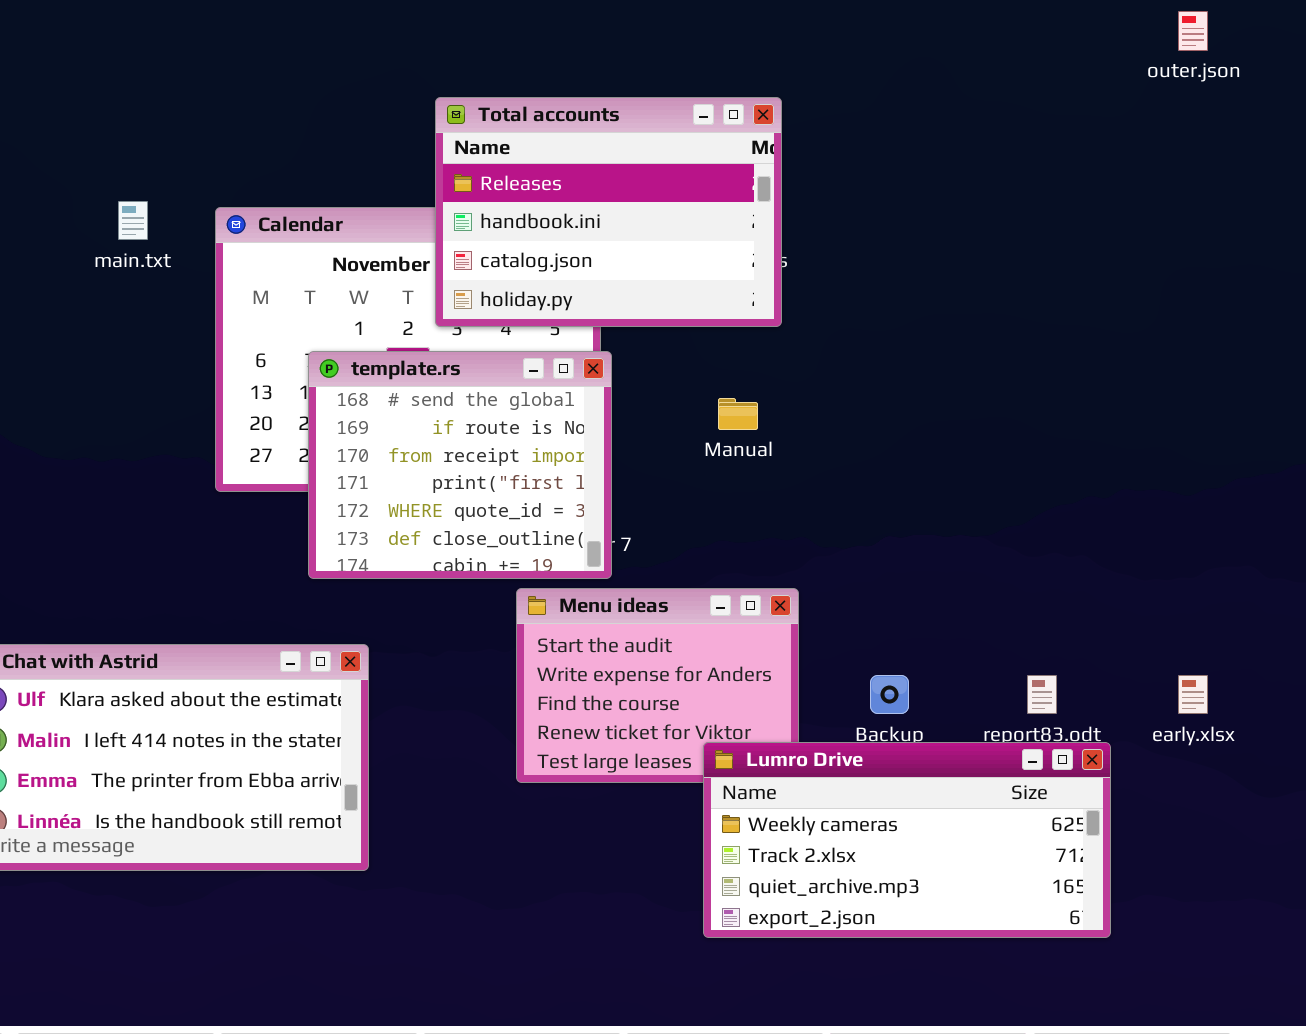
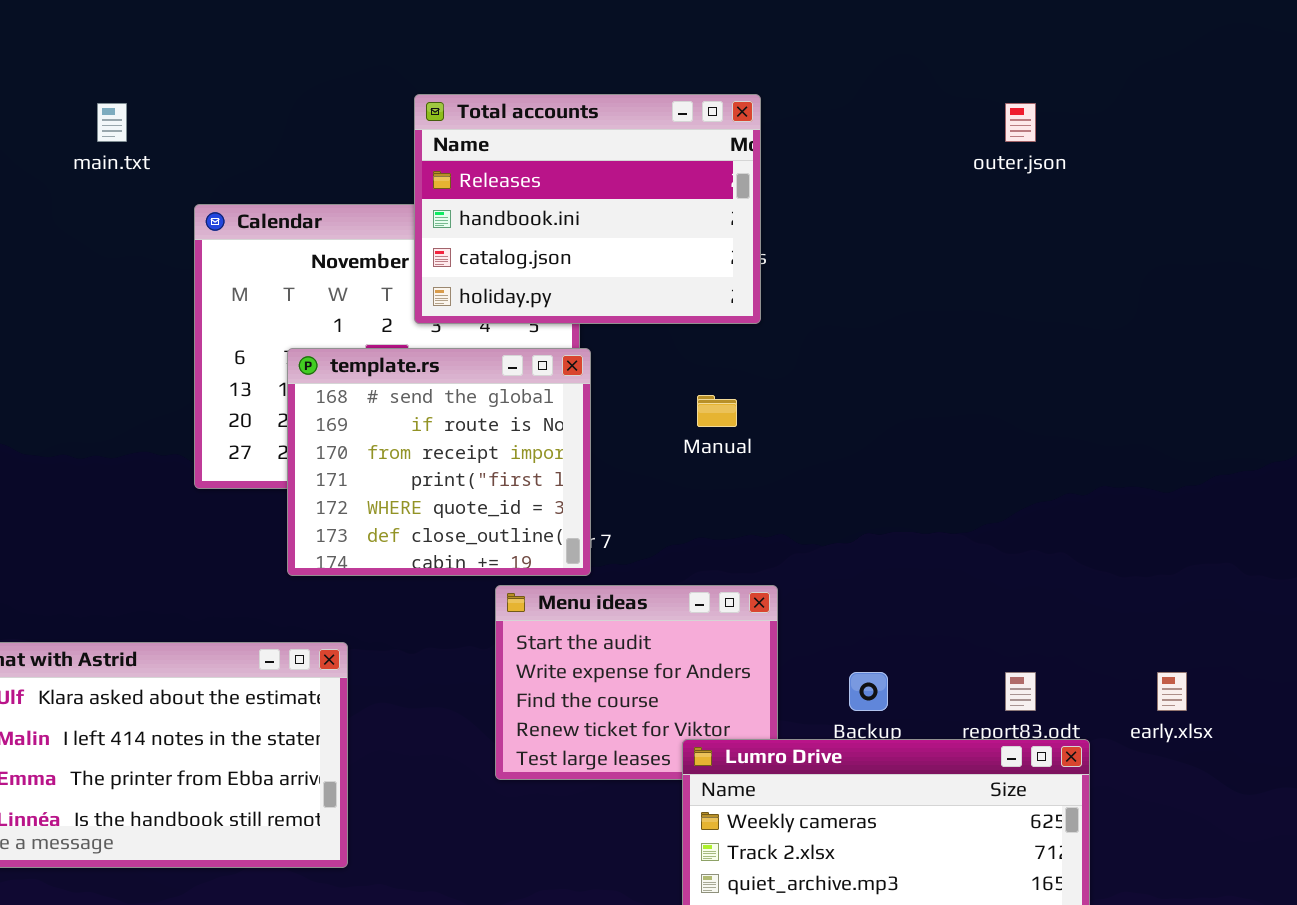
outer.json: [1178,11,1208,51] -> [1005,103,1036,142], moved
main.txt: [118,201,148,240] -> [97,103,127,142], moved

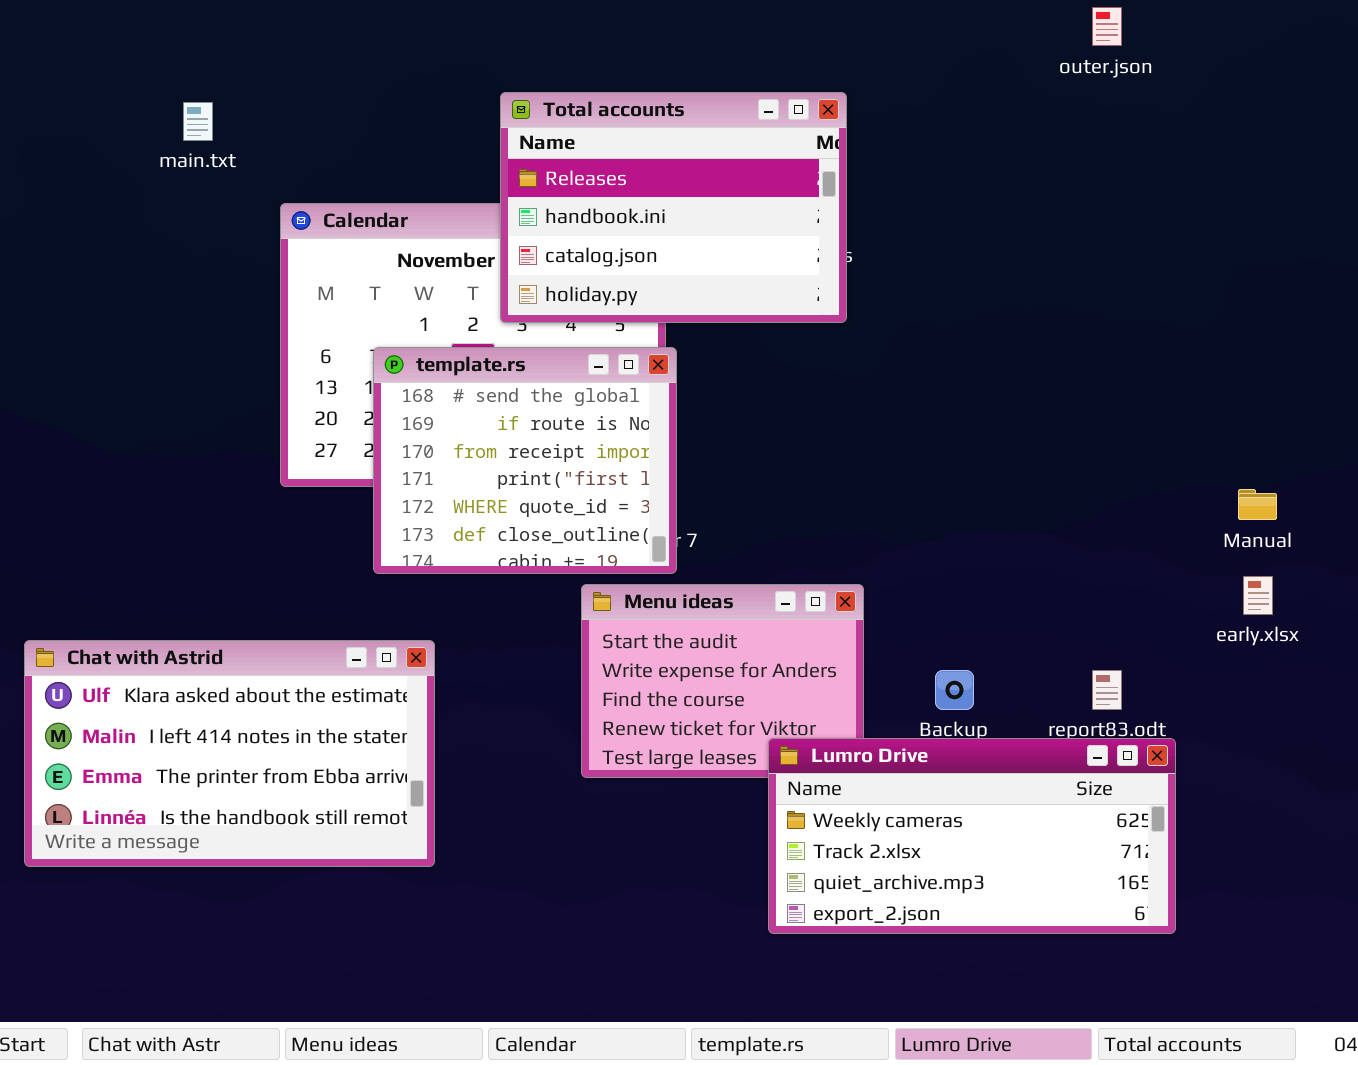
outer.json: [1005,103,1036,142] -> [1092,7,1122,46], moved
Manual: [697,395,737,427] -> [1238,489,1277,520], moved
early.xlsx: [1157,672,1187,711] -> [1243,576,1273,615], moved

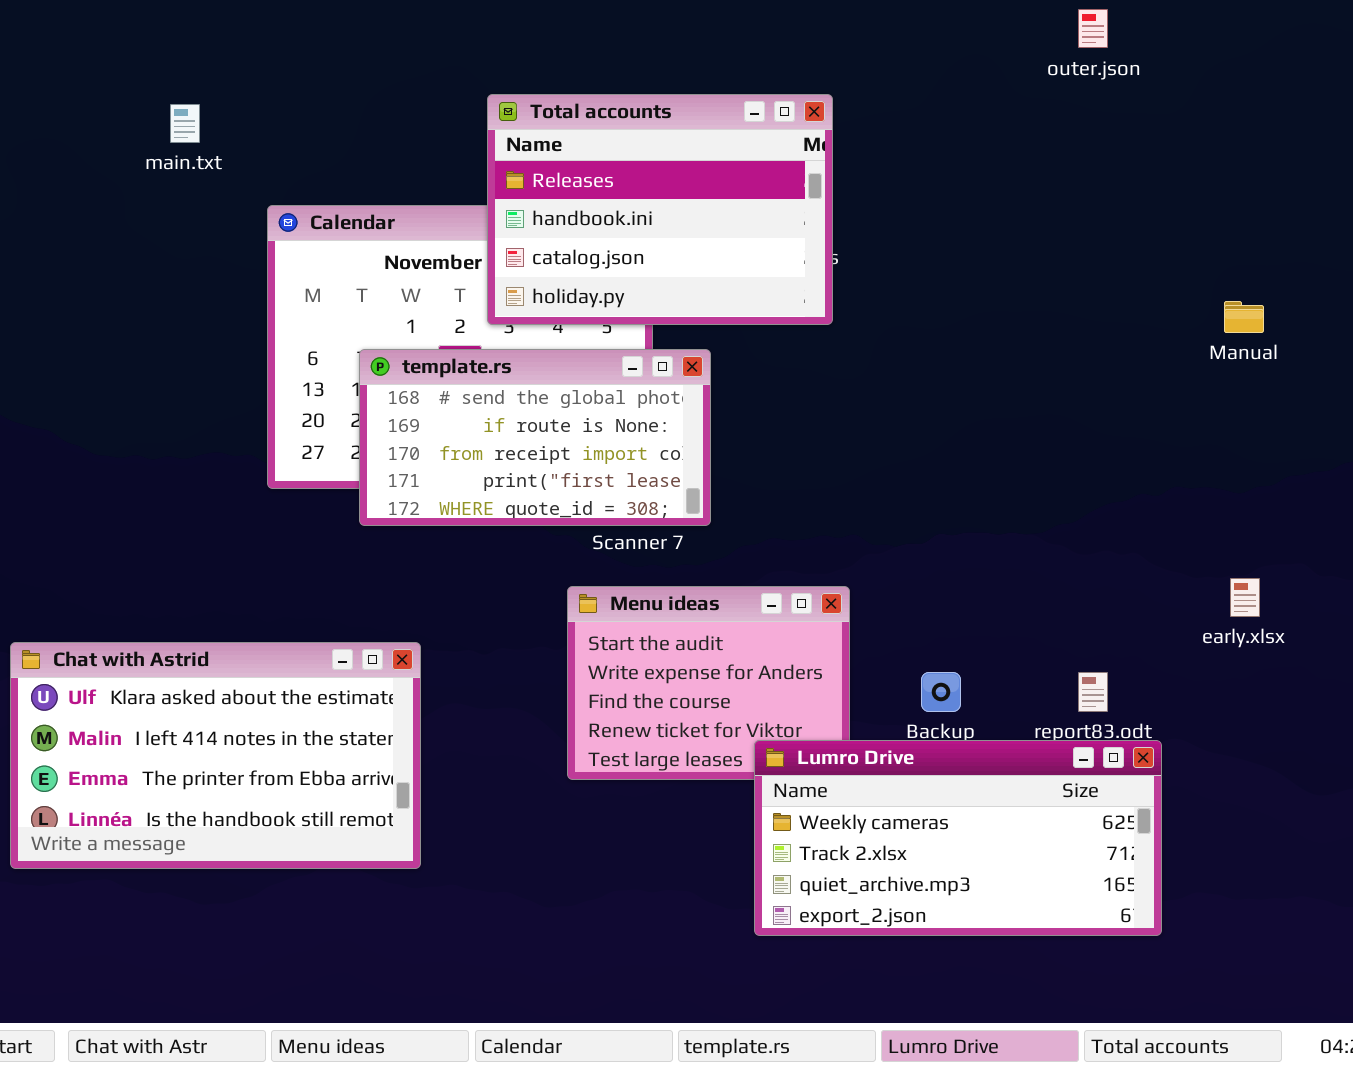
template.rs: [373,347,677,574] -> [359,349,711,526], resized
Manual: [1238,489,1277,520] -> [1224,301,1264,333], moved

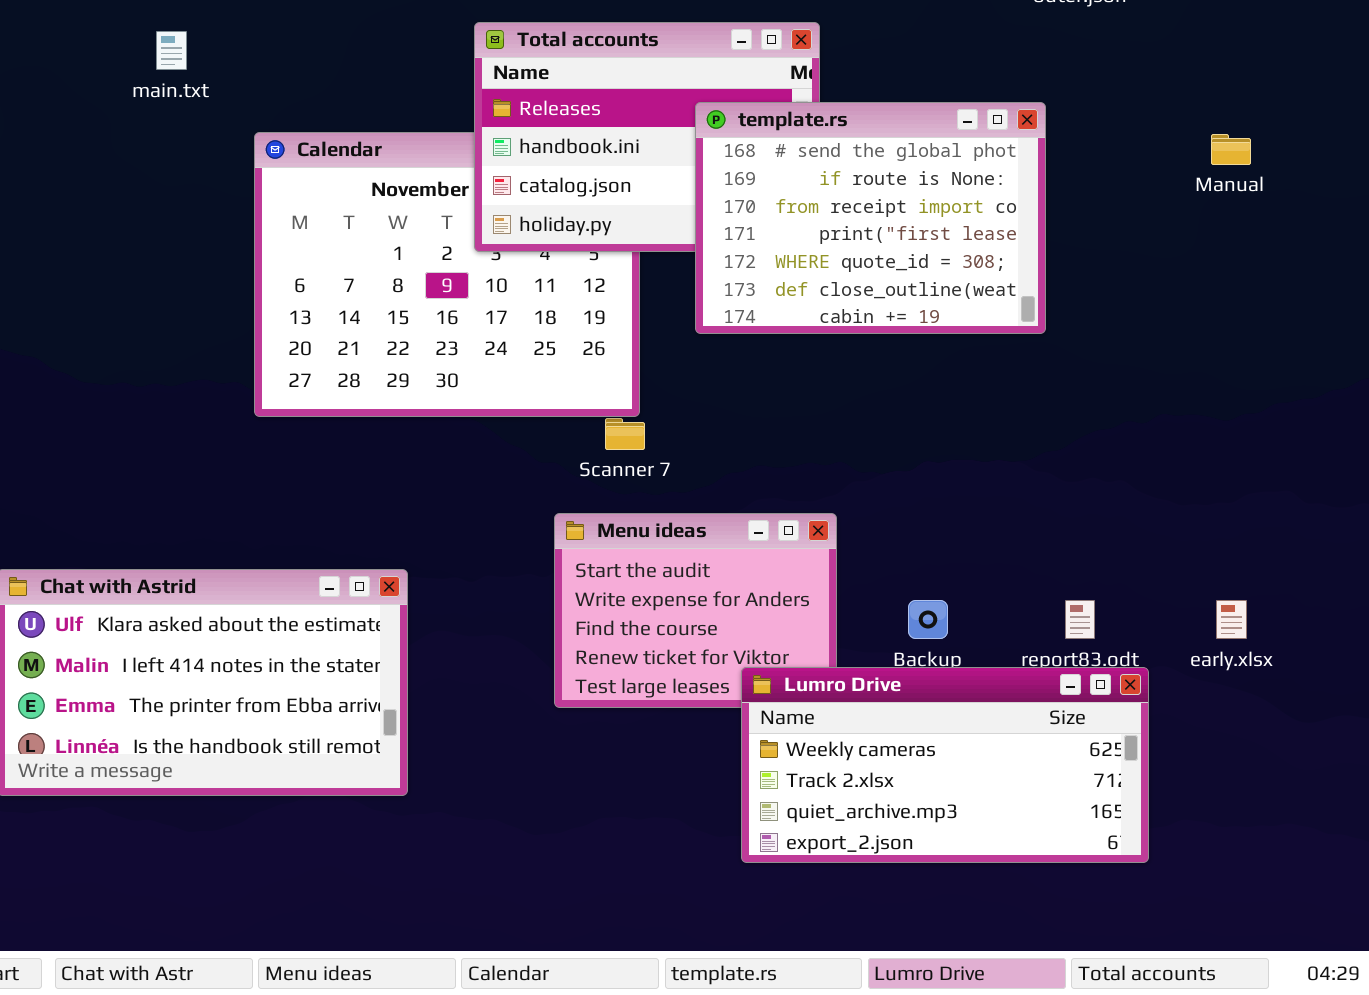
Manual: [1224,301,1264,333] -> [1211,134,1251,165], moved
template.rs: [359,349,711,526] -> [695,102,1046,334], moved, resized
early.xlsx: [1230,578,1260,617] -> [1216,600,1247,639], moved

